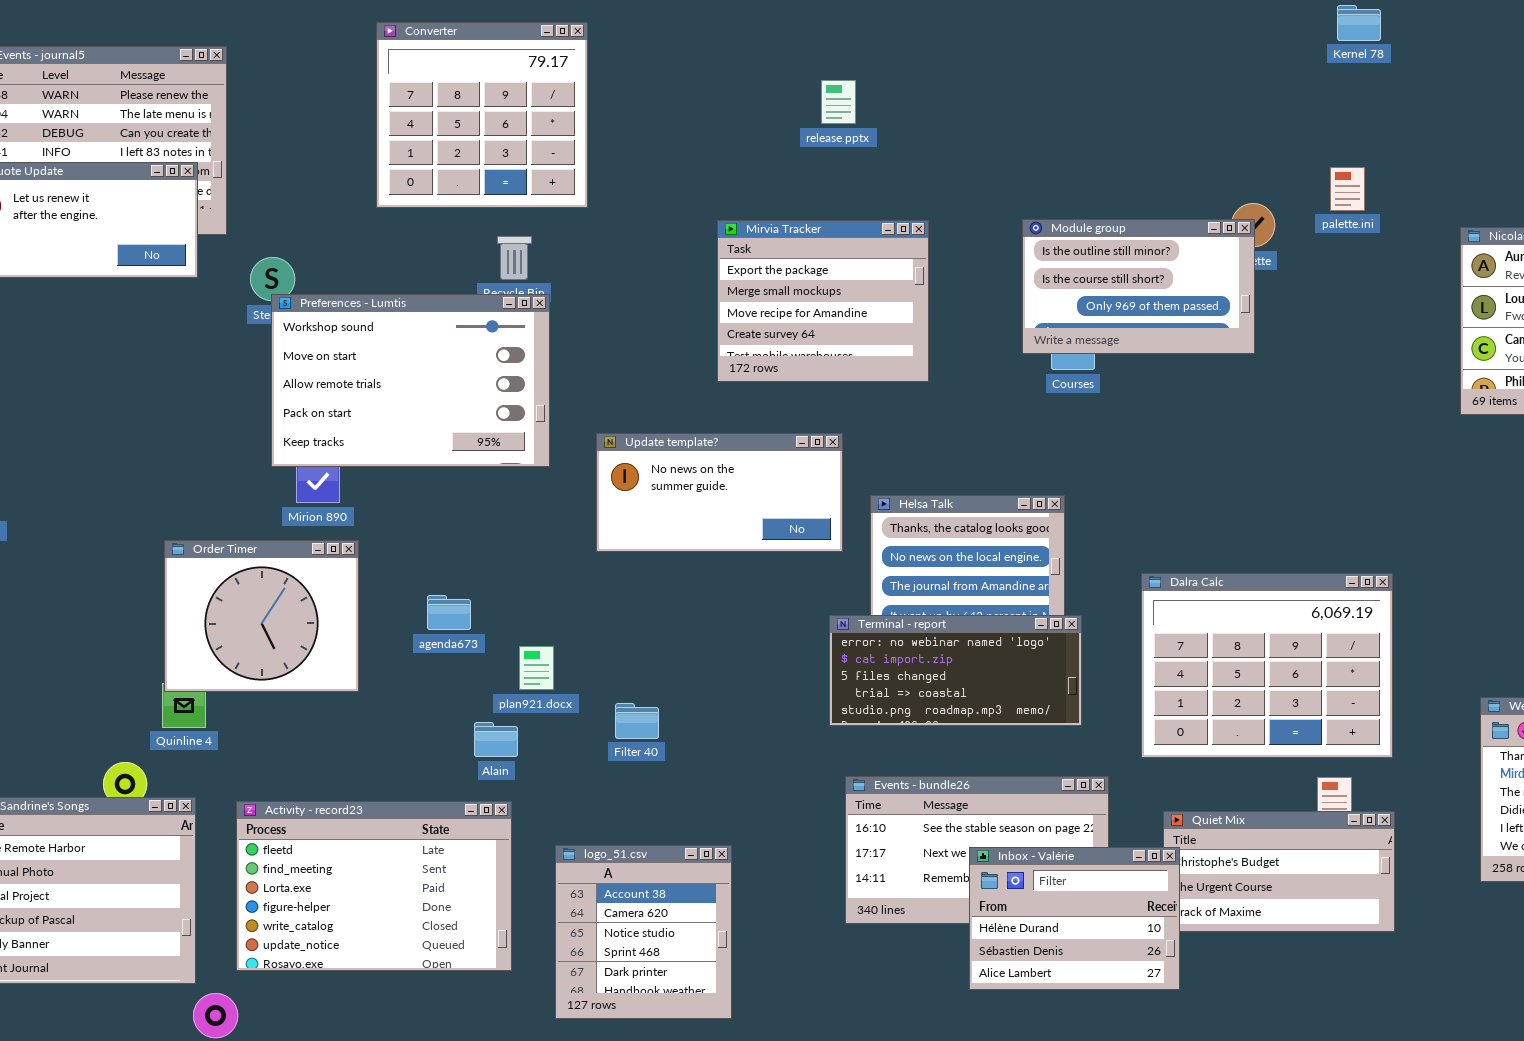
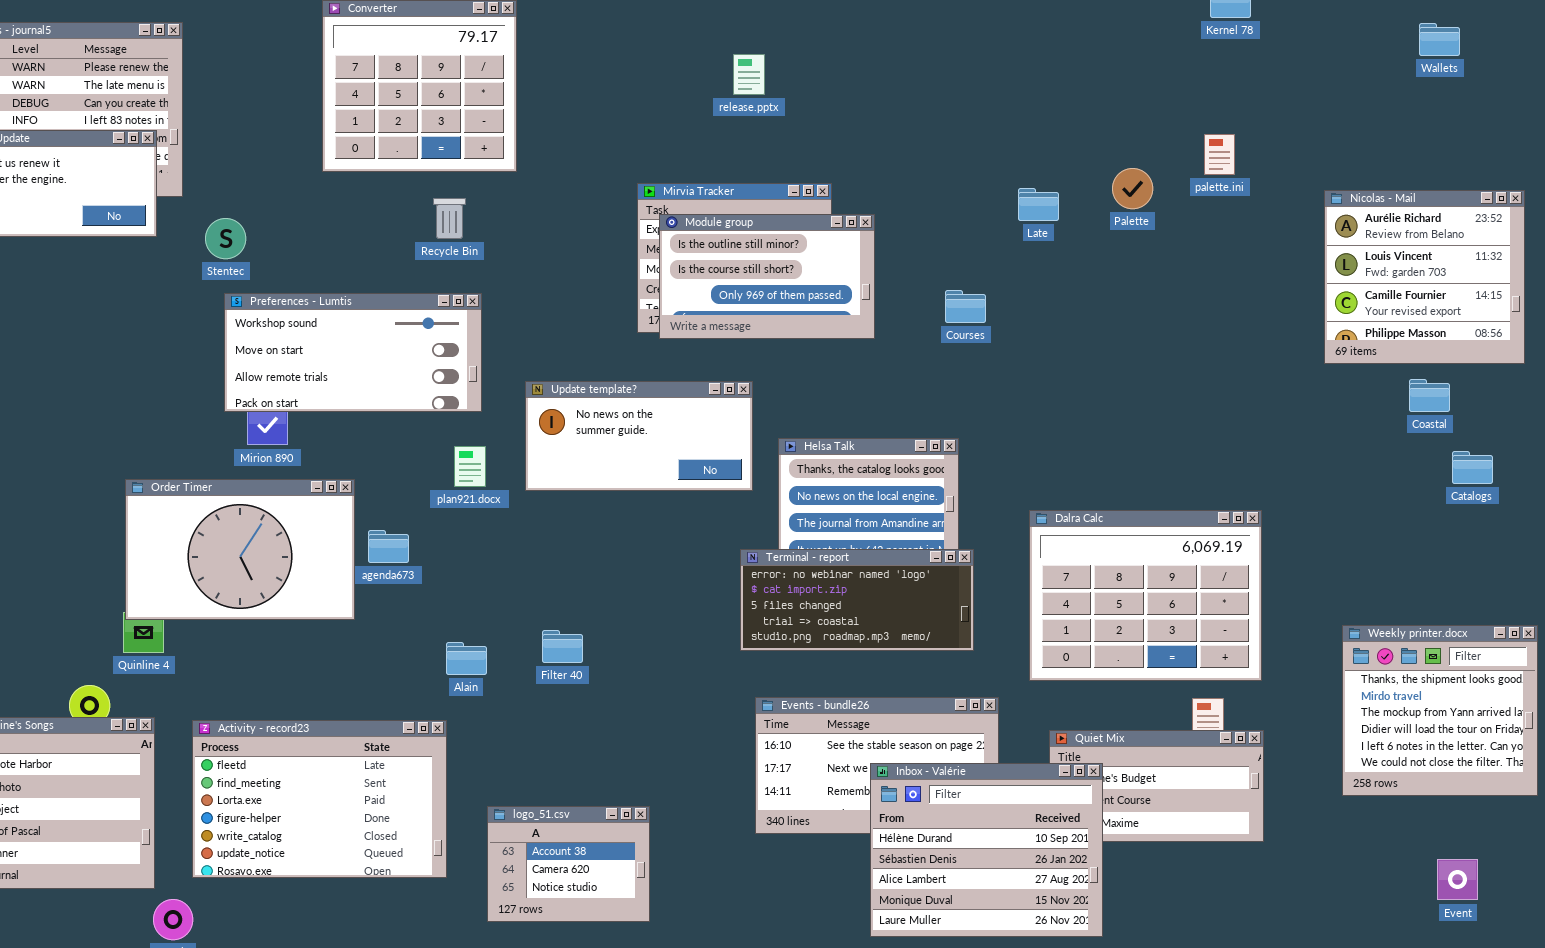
Module group: [1022,219,1255,354] -> [659,214,875,339], moved
Preferences - Lumtis: [271,294,550,467] -> [224,293,482,412], resized
Order Timer: [164,540,359,692] -> [125,479,355,620], resized
plan921.docx: [519,646,554,690] -> [454,446,486,487], moved
Alain: [474,722,518,757] -> [446,642,487,675], moved
logo_51.csv: [555,845,732,1019] -> [487,806,650,922], resized
Inbox - Valérie: [969,847,1180,990] -> [870,763,1103,937], resized

